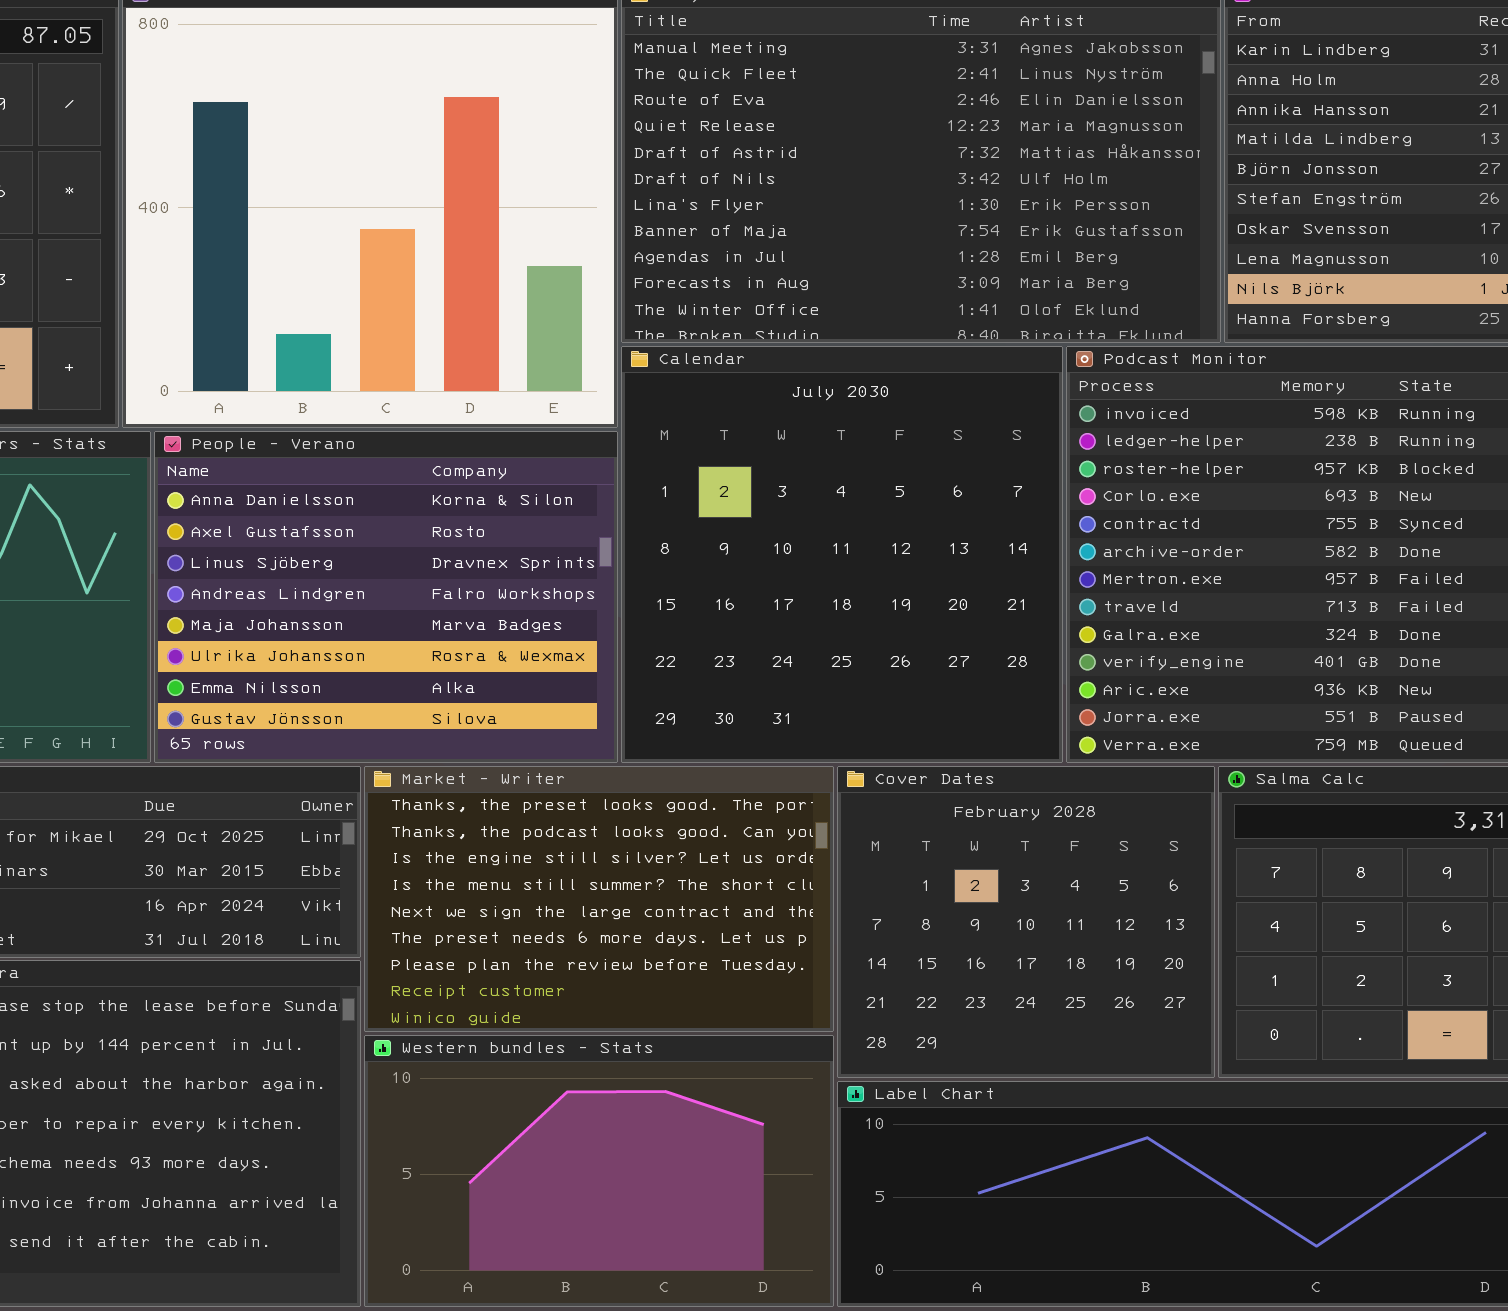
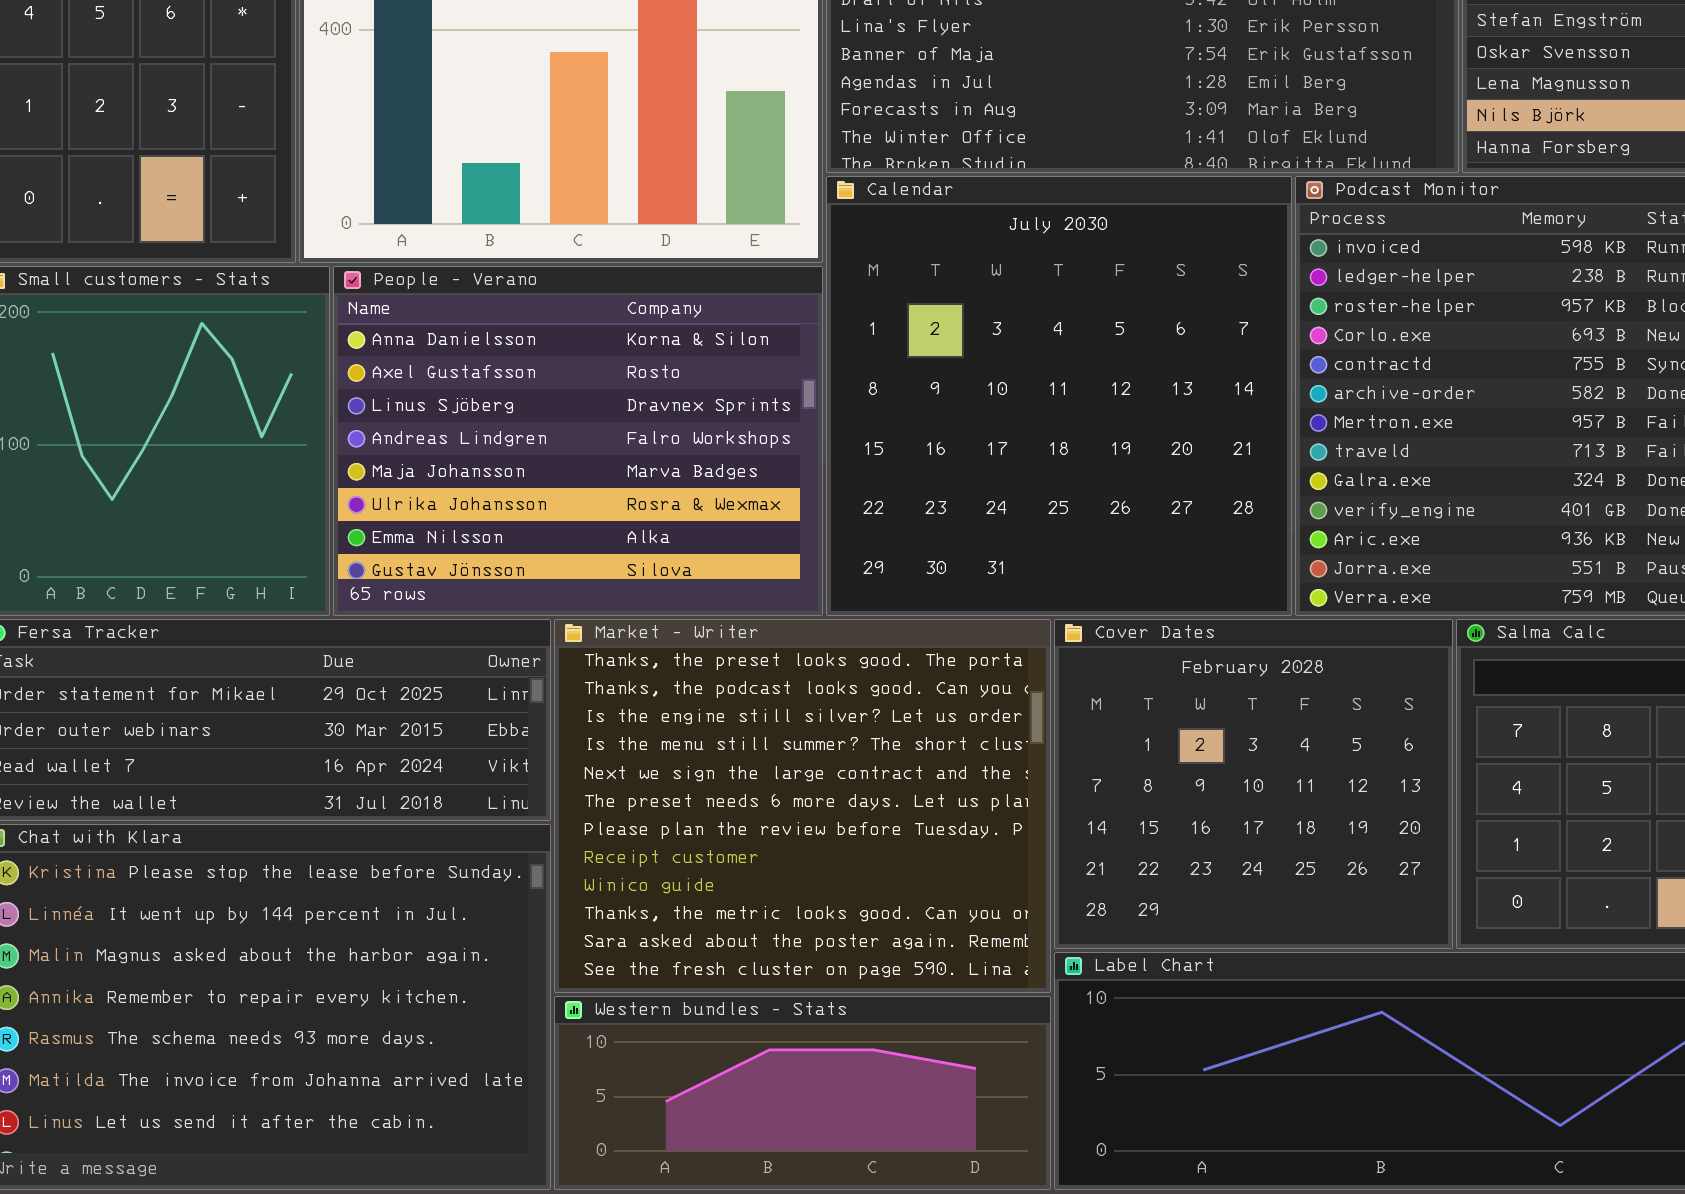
Market - Writer: [364,766,834,1032] -> [554,619,1051,993], resized
Western bundles - Stats: [364,1035,834,1307] -> [554,996,1051,1190], resized

